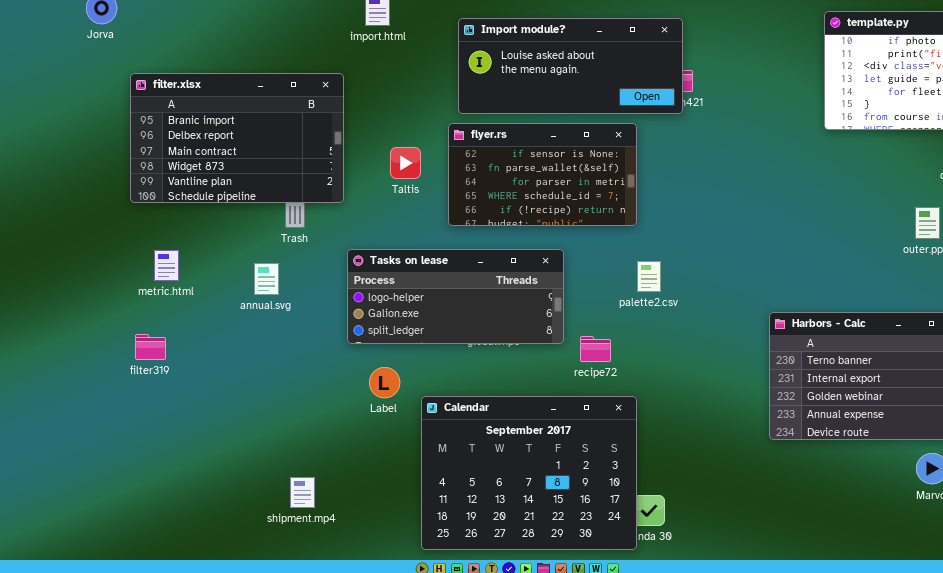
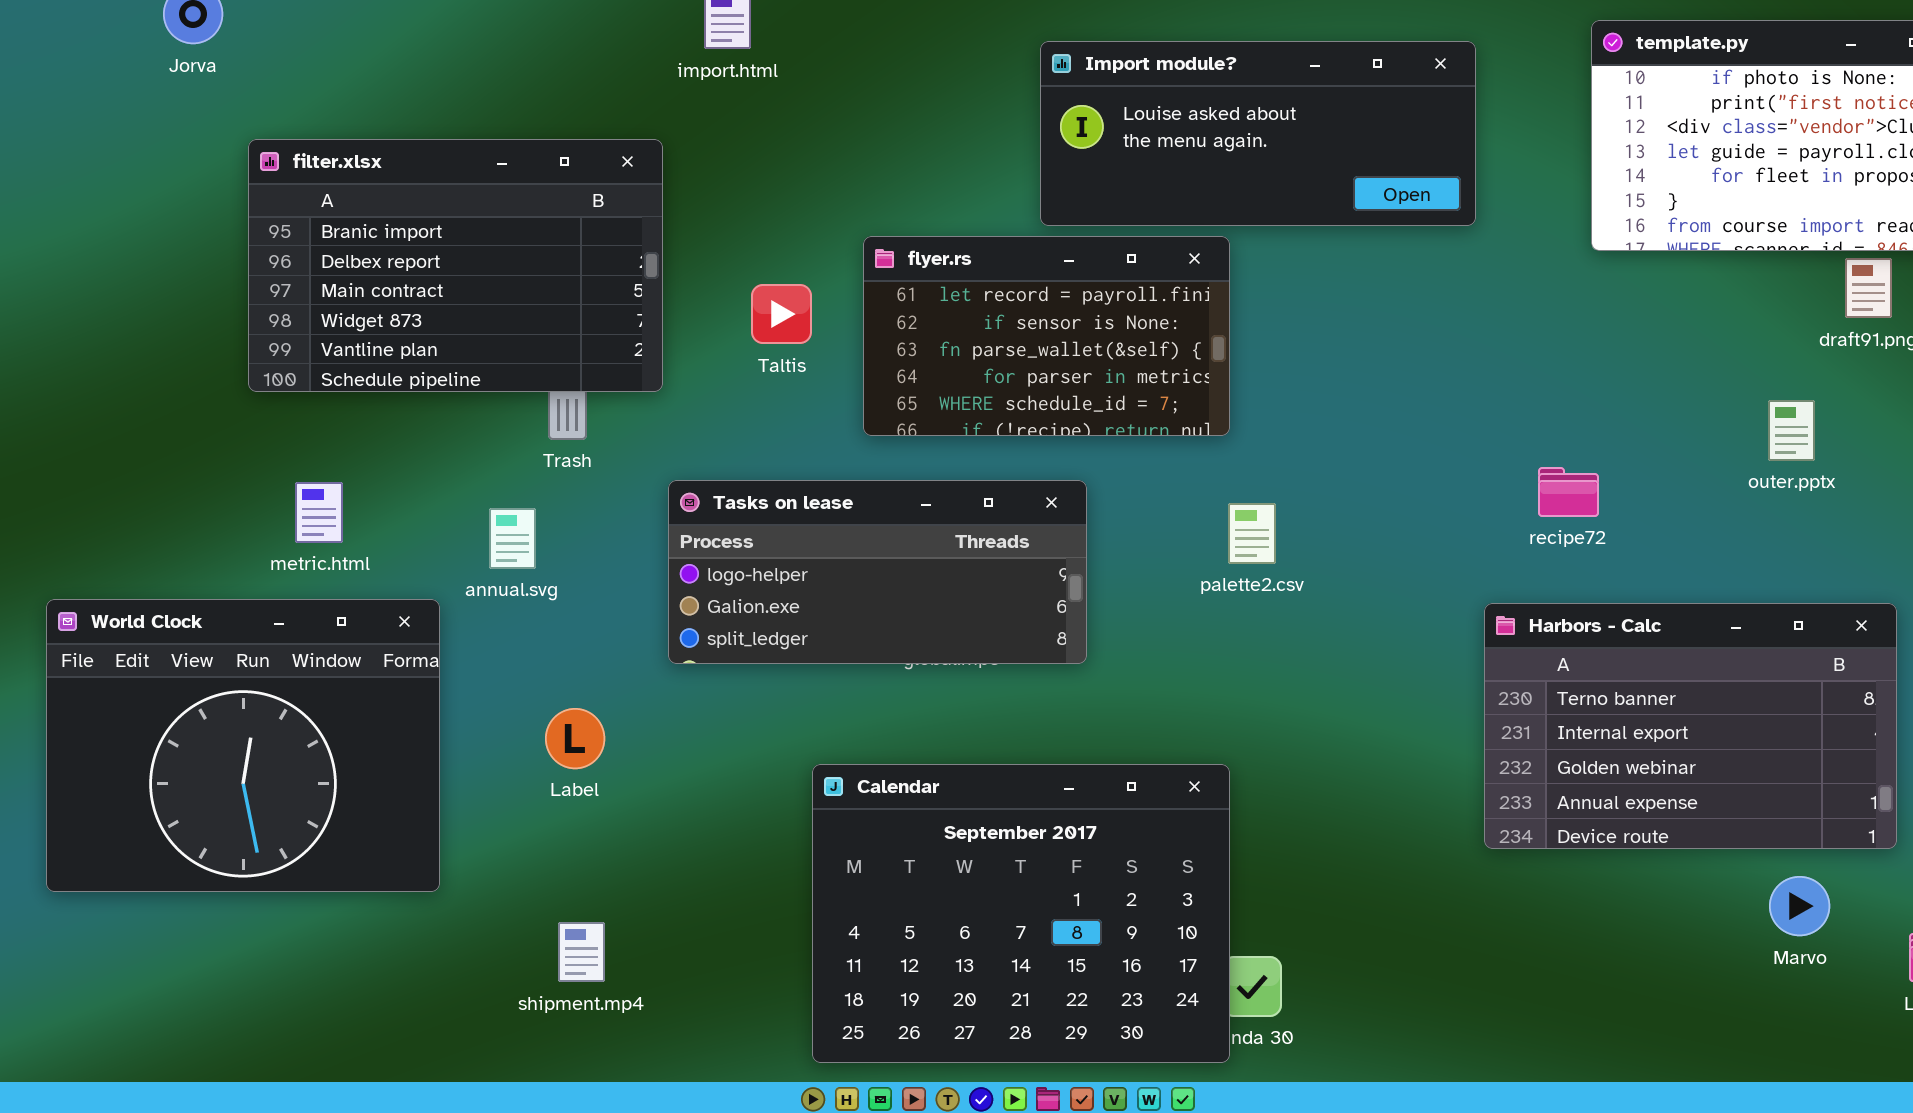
Import module?: [458,18,683,114] -> [1040,41,1476,226], moved
flyer.rs: [448,123,637,226] -> [863,236,1230,436], scrolled up 1 row
World Clock: none -> [46,599,440,892], opened
recipe72: [580,336,611,362] -> [1538,467,1599,517], moved
Label: [369,367,400,398] -> [545,708,605,769], moved

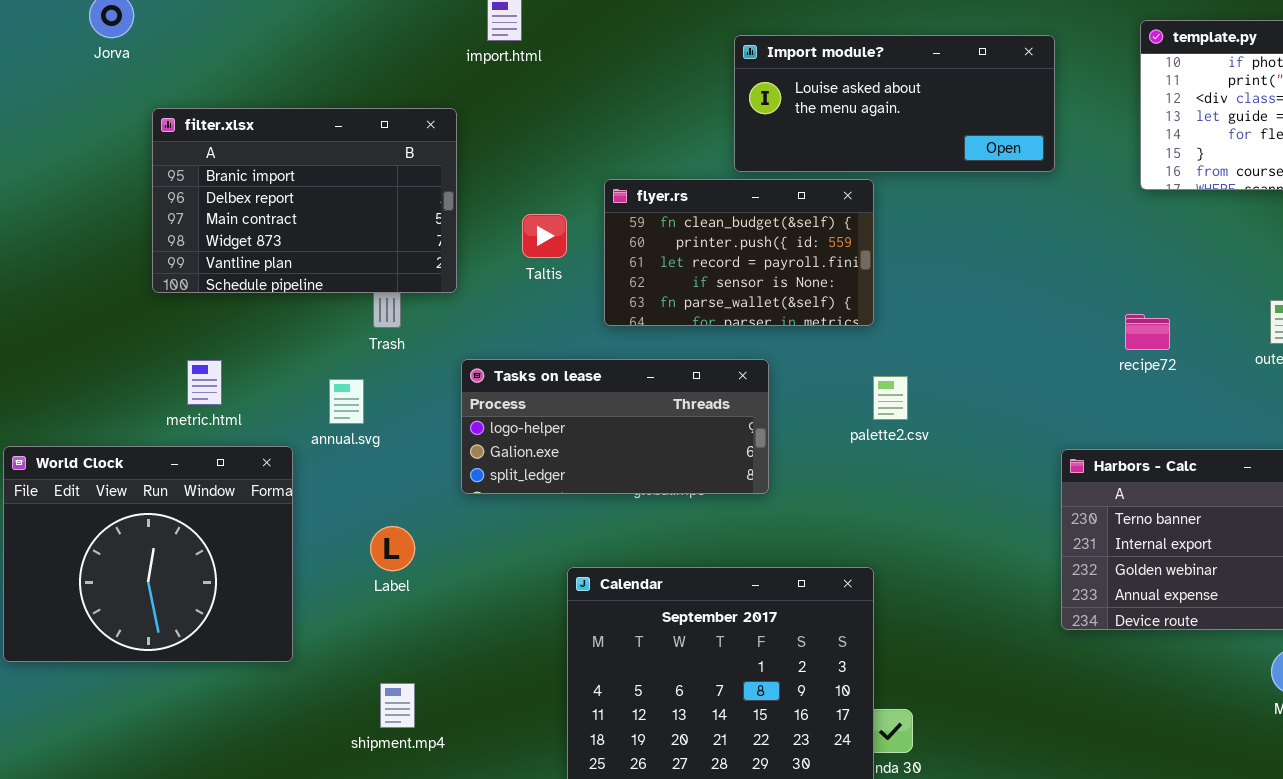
flyer.rs: [863,236,1230,436] -> [604,179,874,326], scrolled up 2 rows
recipe72: [1538,467,1599,517] -> [1125,314,1170,350], moved

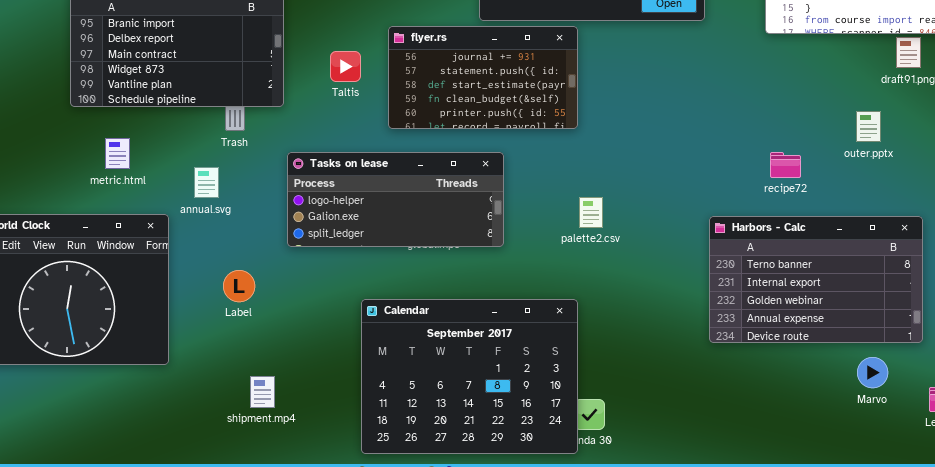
flyer.rs: [604,179,874,326] -> [388,26,578,129], scrolled up 3 rows
recipe72: [1125,314,1170,350] -> [770,152,801,178], moved
metric.html: [187,360,222,405] -> [105,138,130,169], moved
palette2.csv: [873,376,908,420] -> [579,197,603,228], moved
shipment.mp4: [380,683,415,728] -> [250,376,275,408], moved

